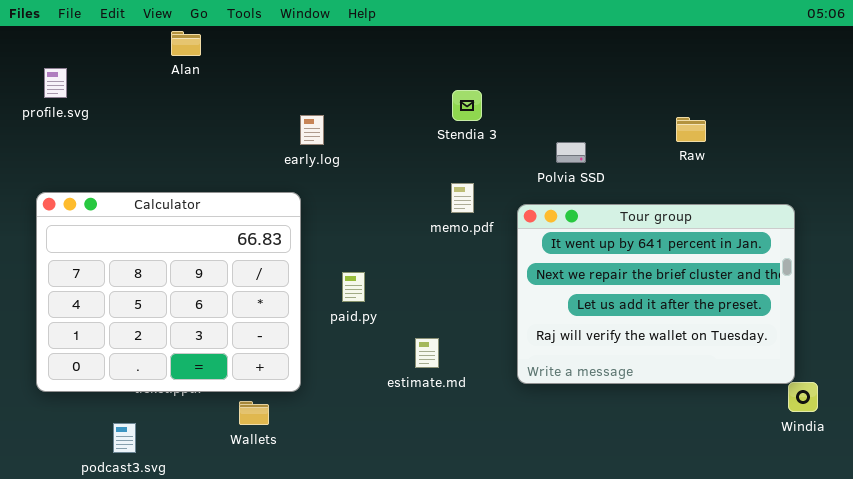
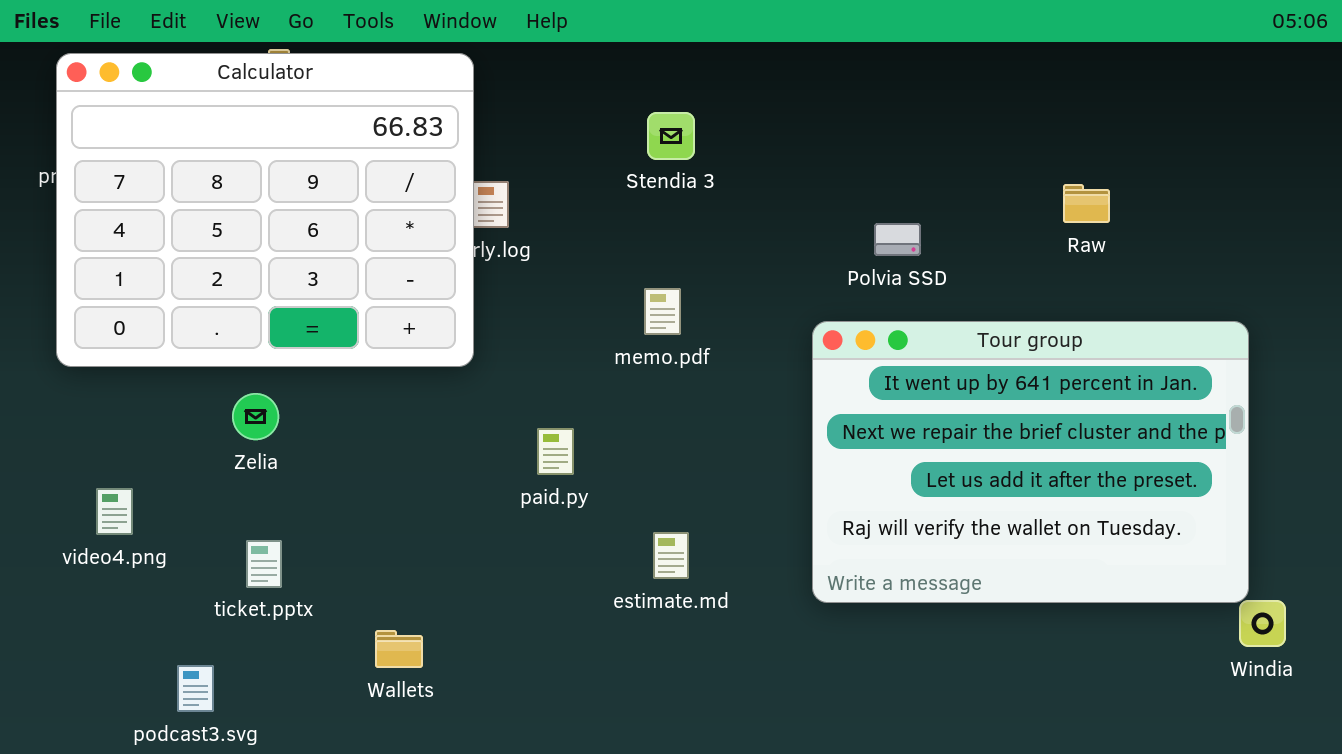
Stendia 3: [452,90,482,121] -> [647,112,695,160], moved
memo.pdf: [451,183,474,213] -> [644,288,681,335], moved
Calculator: [36,192,301,392] -> [56,53,474,367], moved

